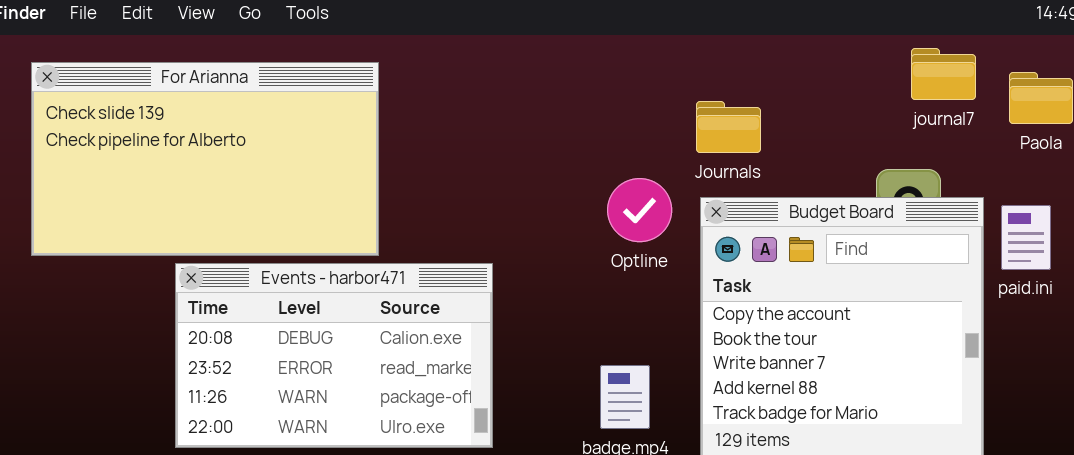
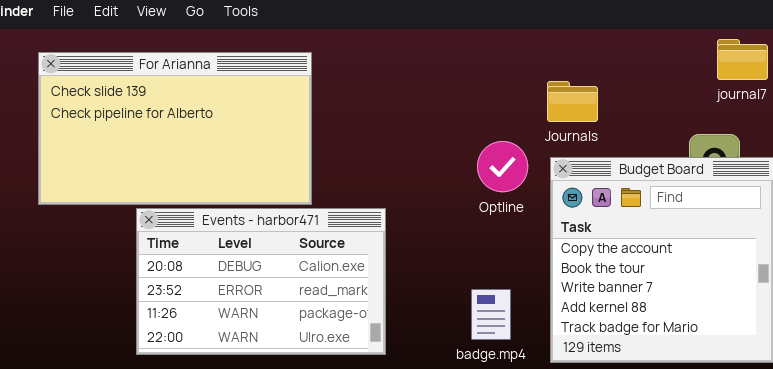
For Arianna: [31,62,379,256] -> [38,52,312,205], moved

